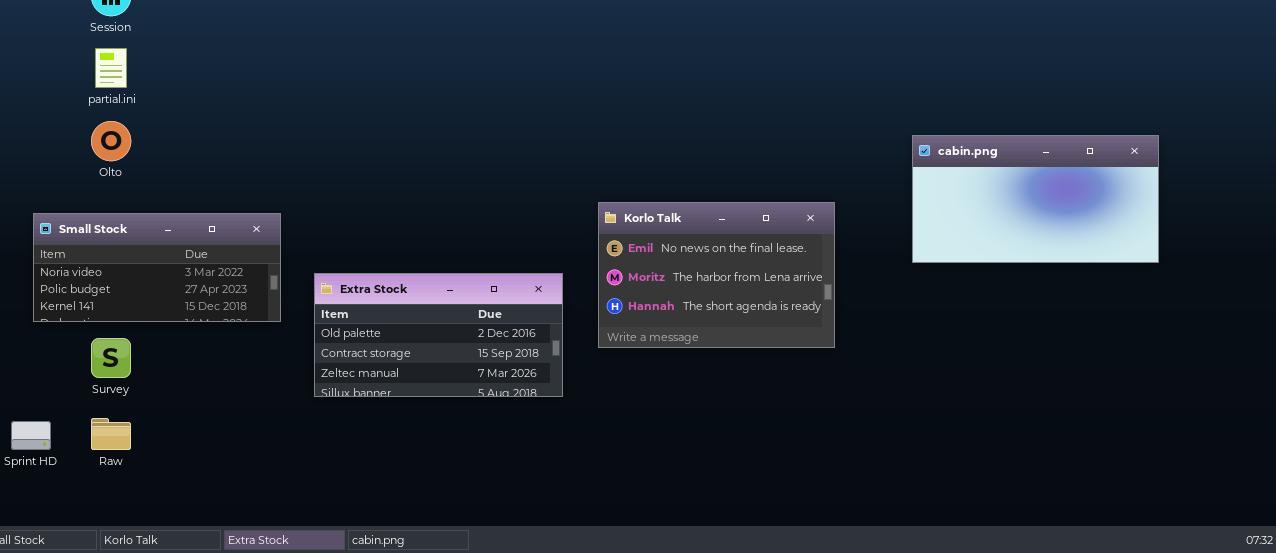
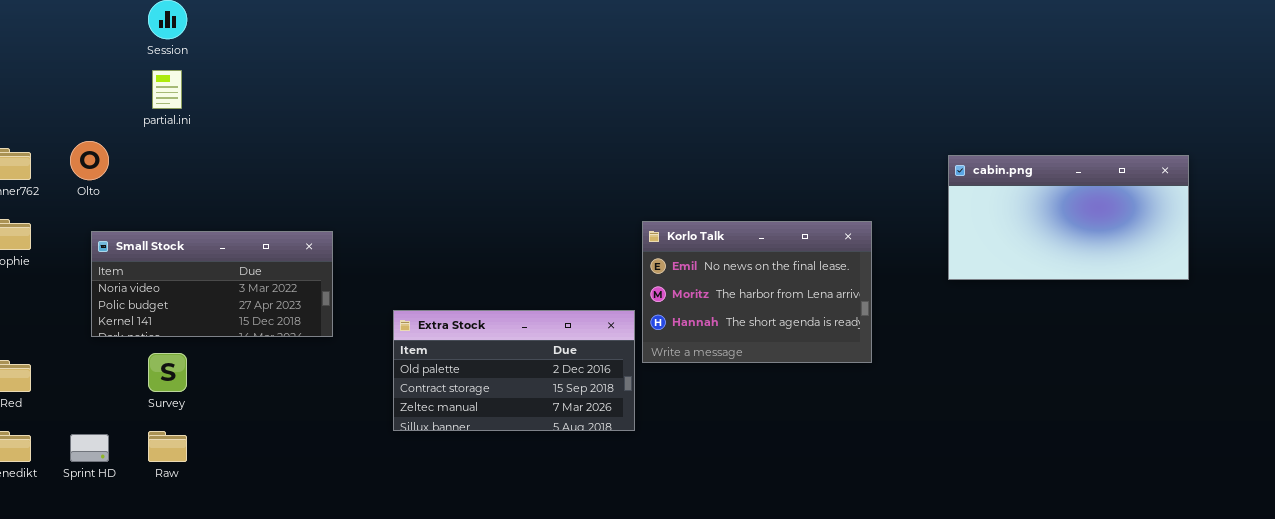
Olto: [91,121,131,161] -> [70,141,109,180], moved
Extra Stock: [314,273,563,397] -> [393,310,635,431], moved

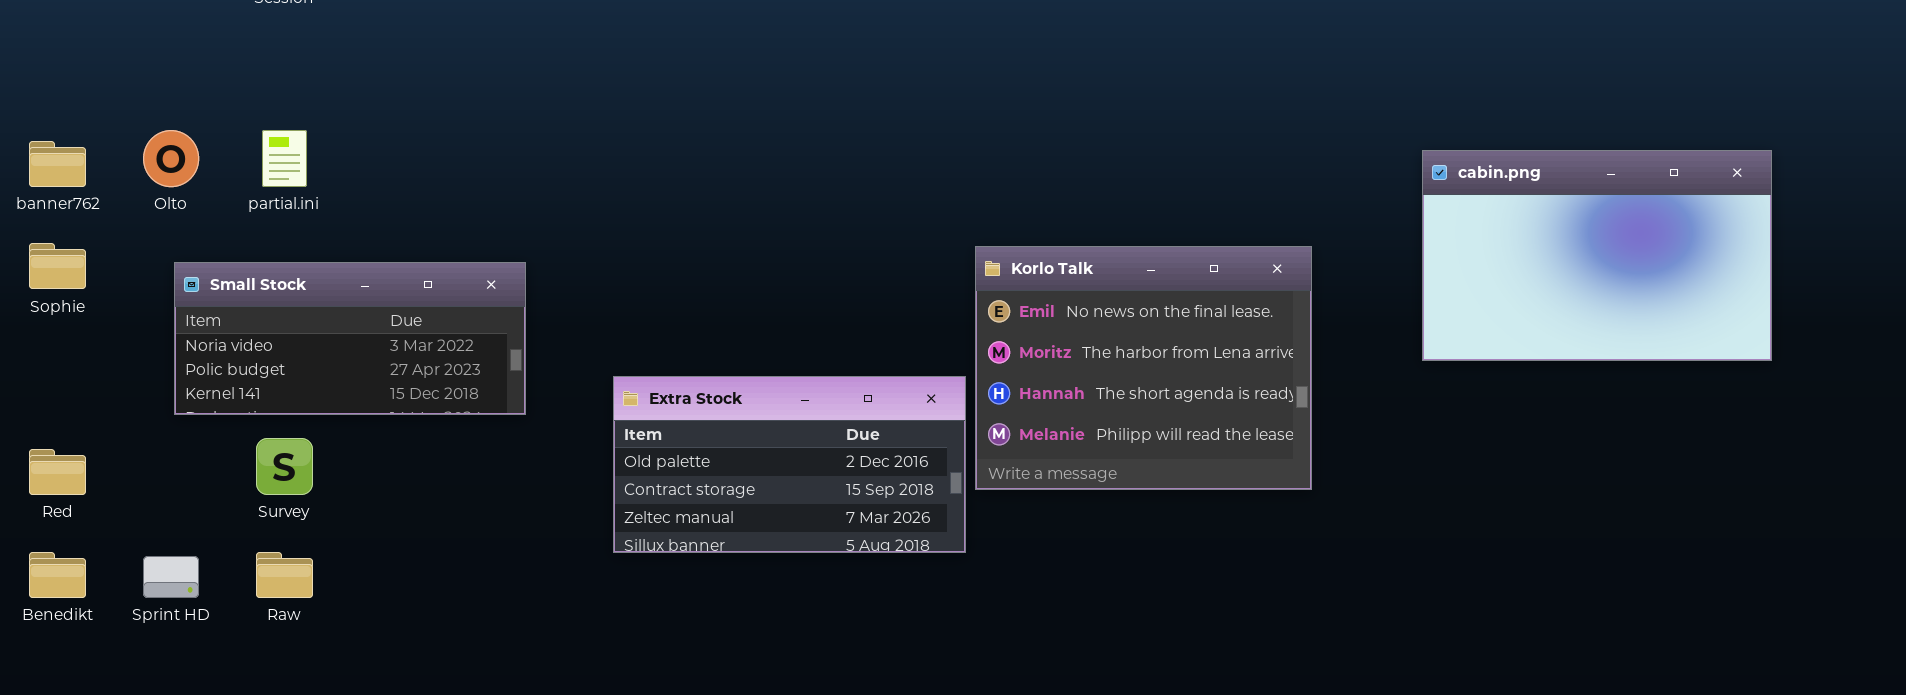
partial.ini: [152,70,182,109] -> [262,130,307,187], moved
cabin.png: [948,155,1189,280] -> [1422,150,1772,361], resized
Korlo Talk: [642,221,872,363] -> [975,246,1312,490], resized

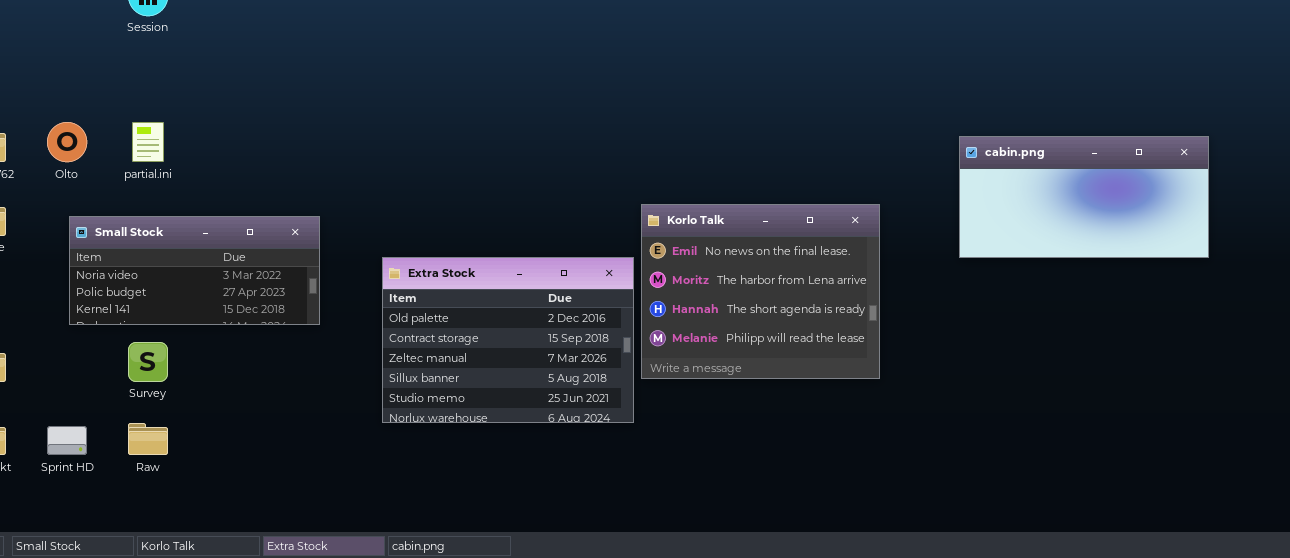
cabin.png: [1422,150,1772,361] -> [959,136,1209,258], resized
Extra Stock: [613,376,966,553] -> [382,257,634,423], resized

